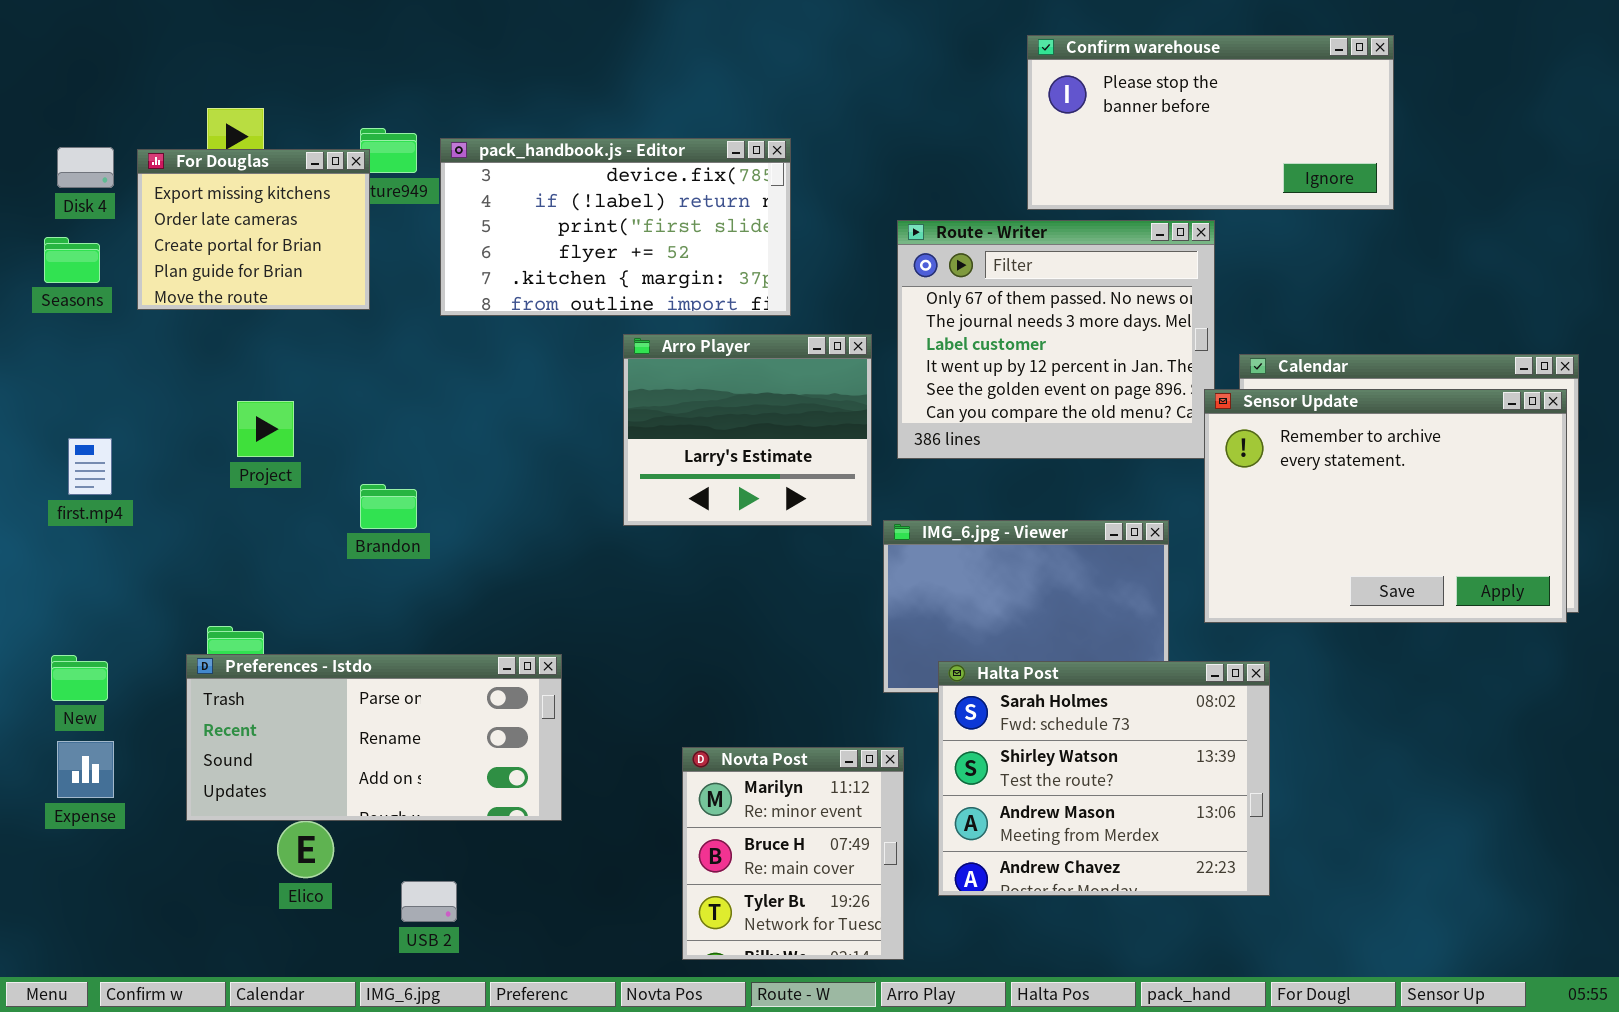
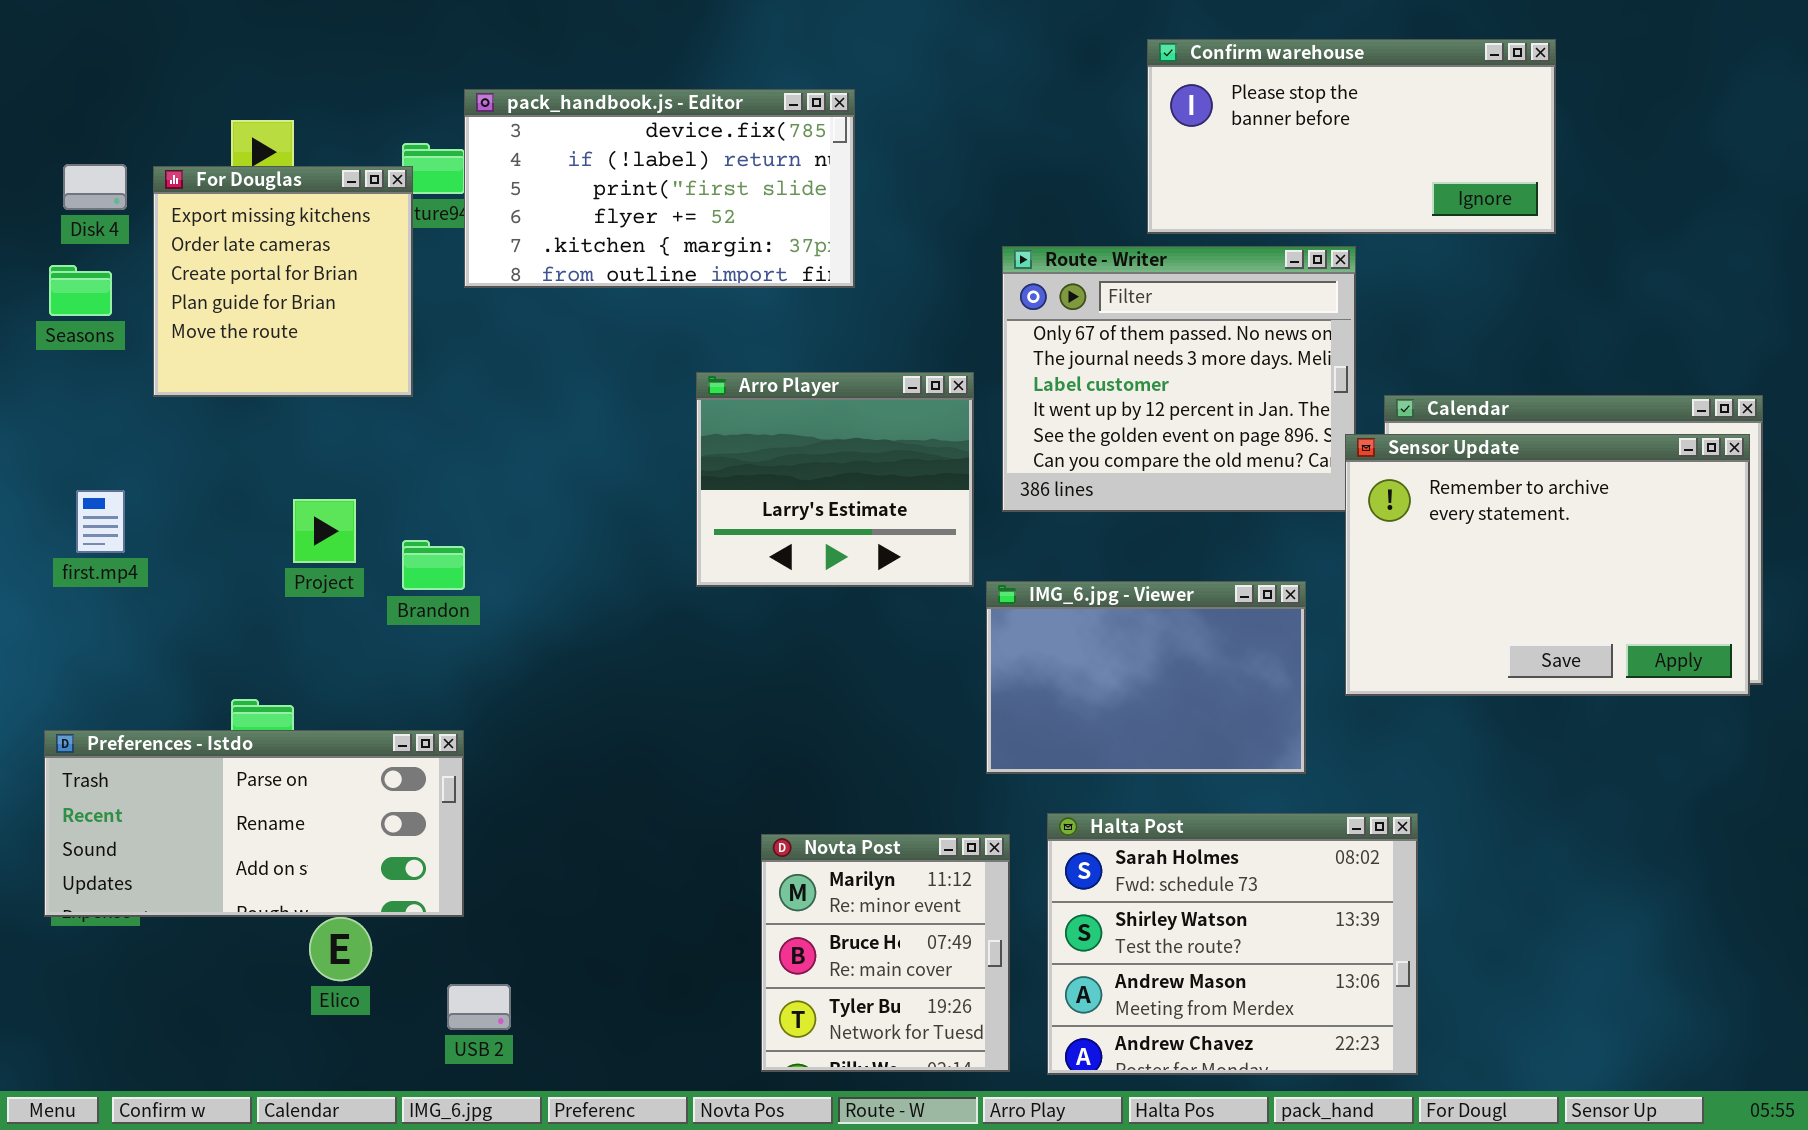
pack_handbook.js - Editor: [440,138,791,316] -> [464,89,855,288], moved
For Douglas: [137,149,370,310] -> [153,166,413,397], resized
Project: [237,401,294,457] -> [293,499,356,563], moved
Preferences - Istdo: [186,654,562,821] -> [44,730,464,917], moved
Halta Post: [938,661,1270,896] -> [1047,813,1418,1075], moved

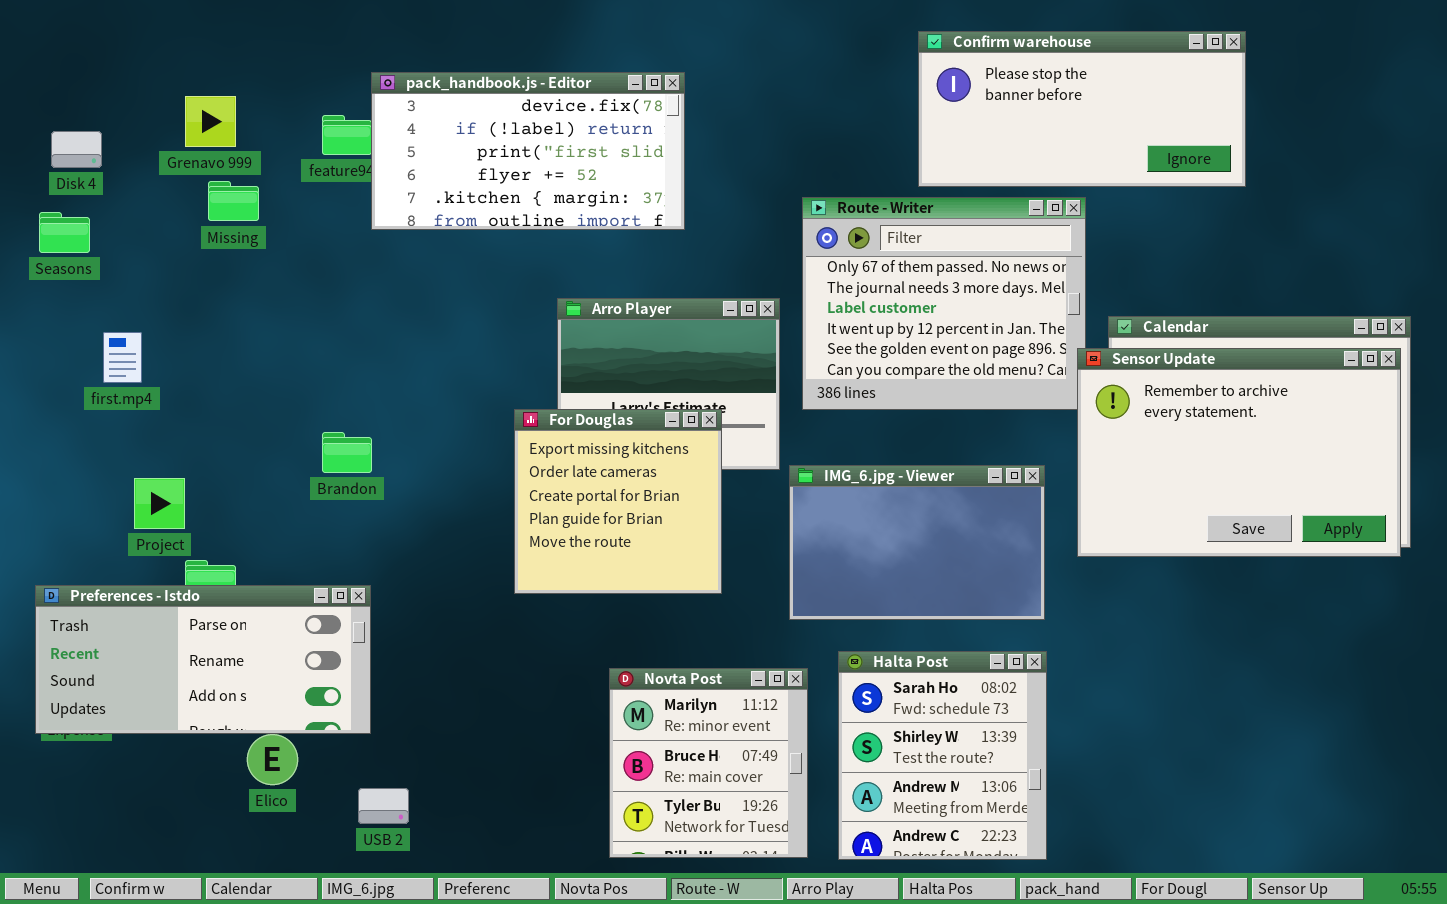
For Douglas: [153,166,413,397] -> [514,409,722,594], moved
first.mp4: [76,490,125,553] -> [103,332,142,383], moved
Project: [293,499,356,563] -> [134,478,185,529], moved
Halta Post: [1047,813,1418,1075] -> [838,651,1047,860], resized

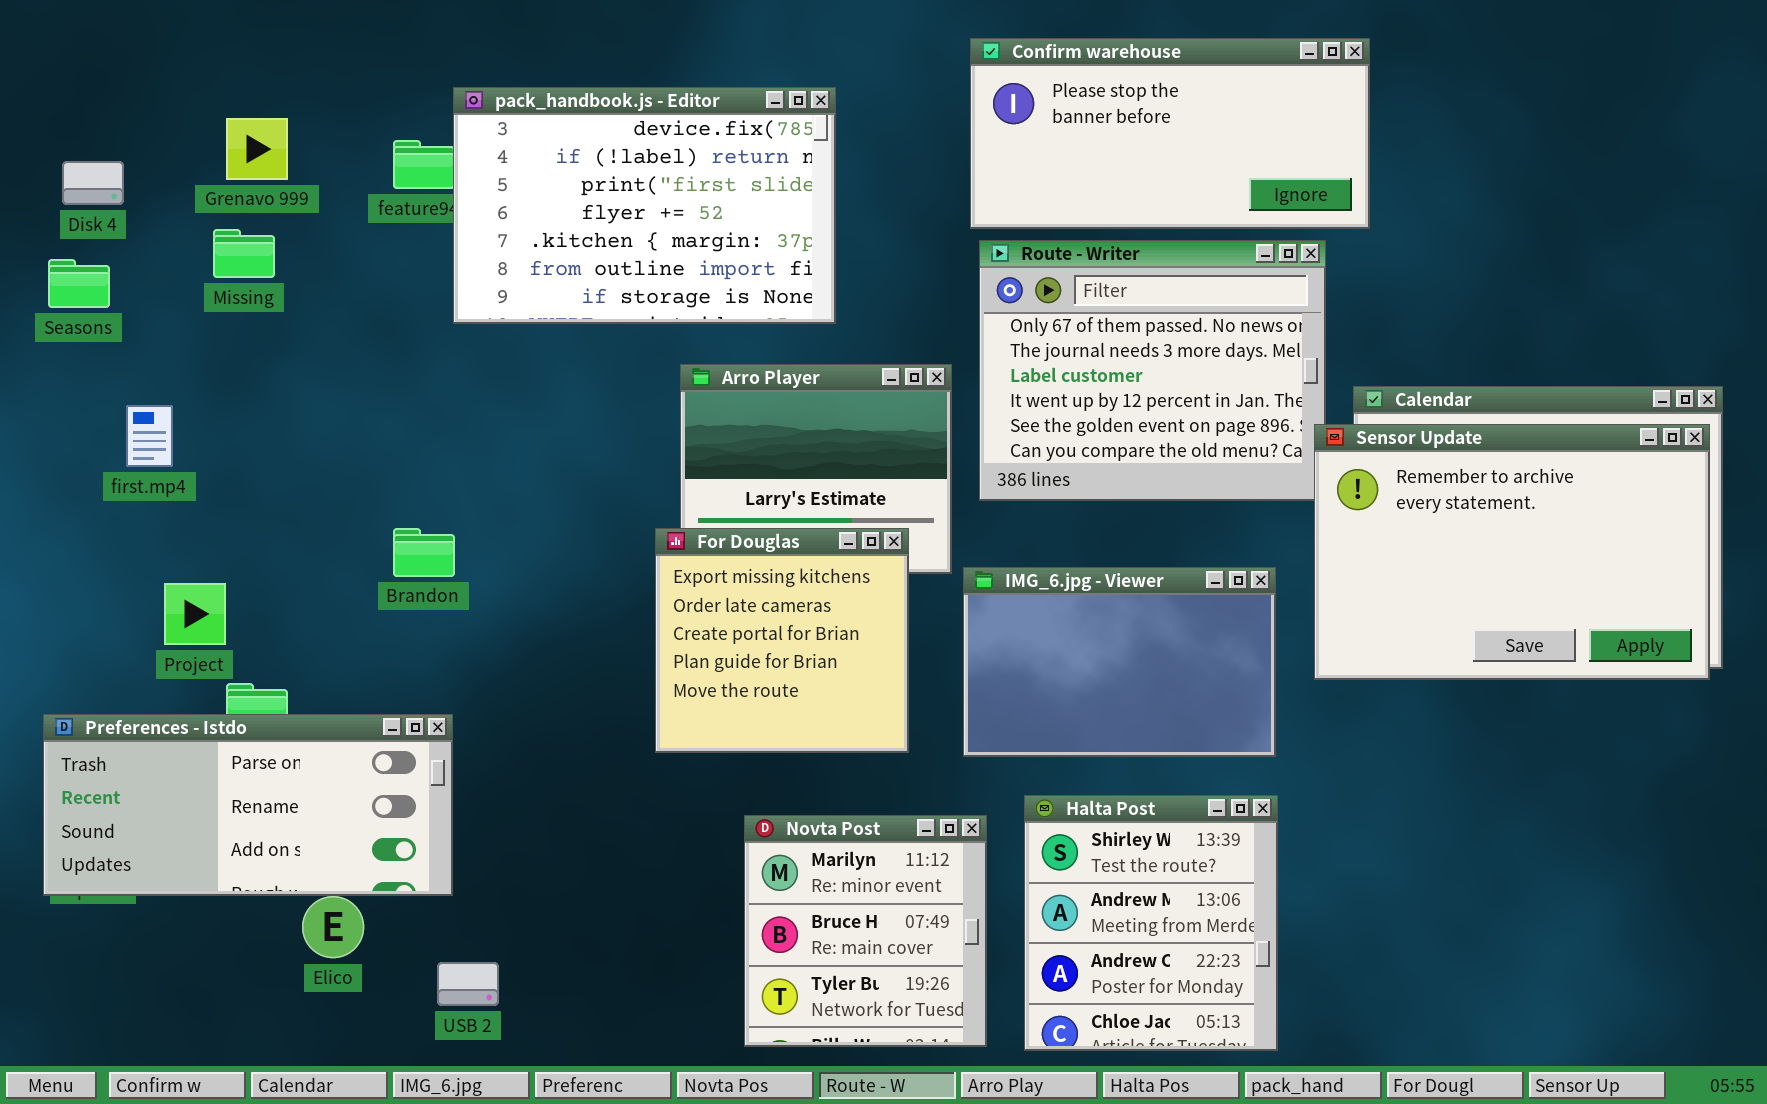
Confirm warehouse: [918,31,1246,187] -> [970,38,1370,229], moved
pack_handbook.js - Editor: [371,72,685,230] -> [453,87,836,324], resized
Missing: [208,181,259,221] -> [213,229,275,278], moved
For Douglas: [514,409,722,594] -> [655,528,909,753], moved
Halta Post: [838,651,1047,860] -> [1024,795,1278,1051], scrolled down 1 row

